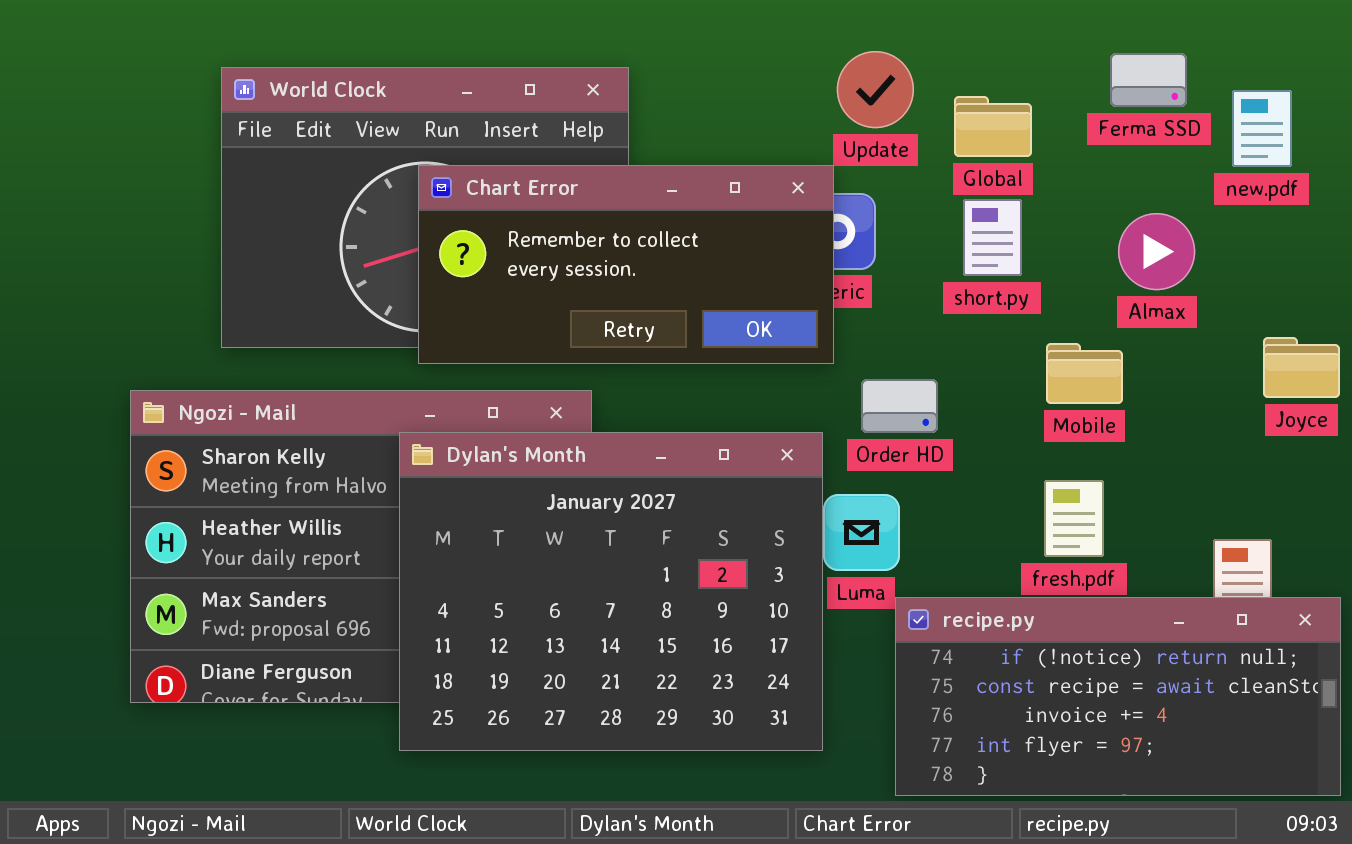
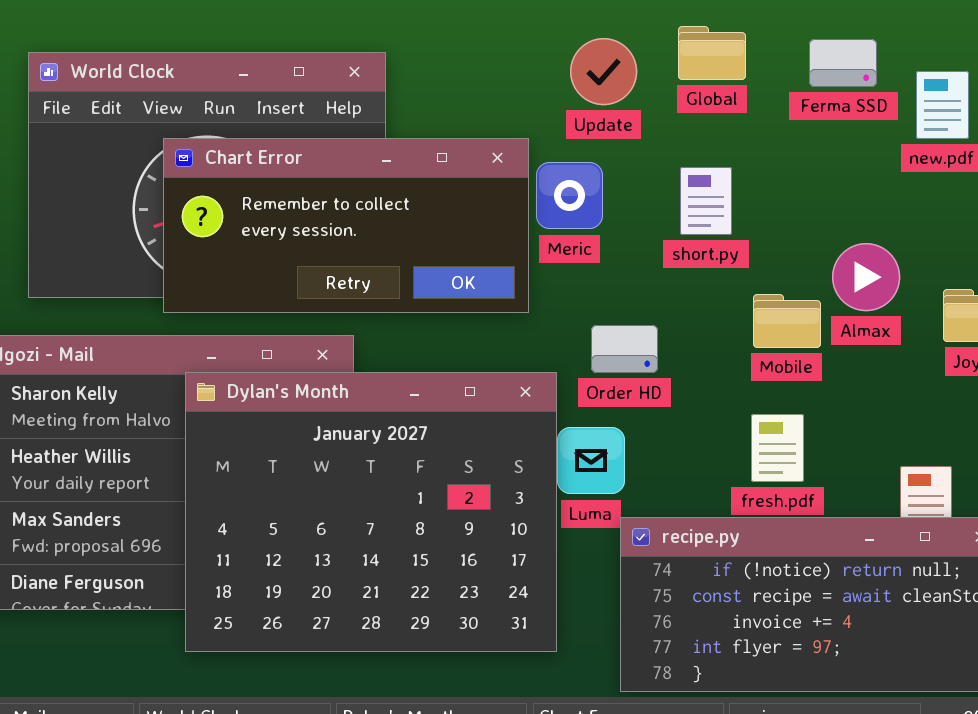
Global: [954,96,1032,157] -> [678,26,746,80], moved
Chart Error: [418,165,834,364] -> [163,138,529,313], moved
Almax: [1118,213,1195,290] -> [832,243,900,311], moved

